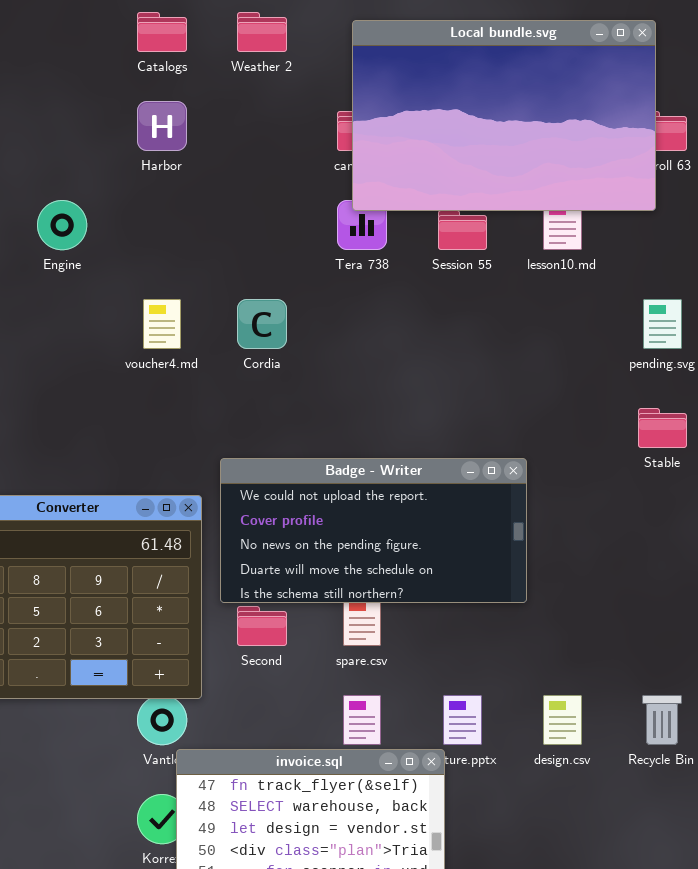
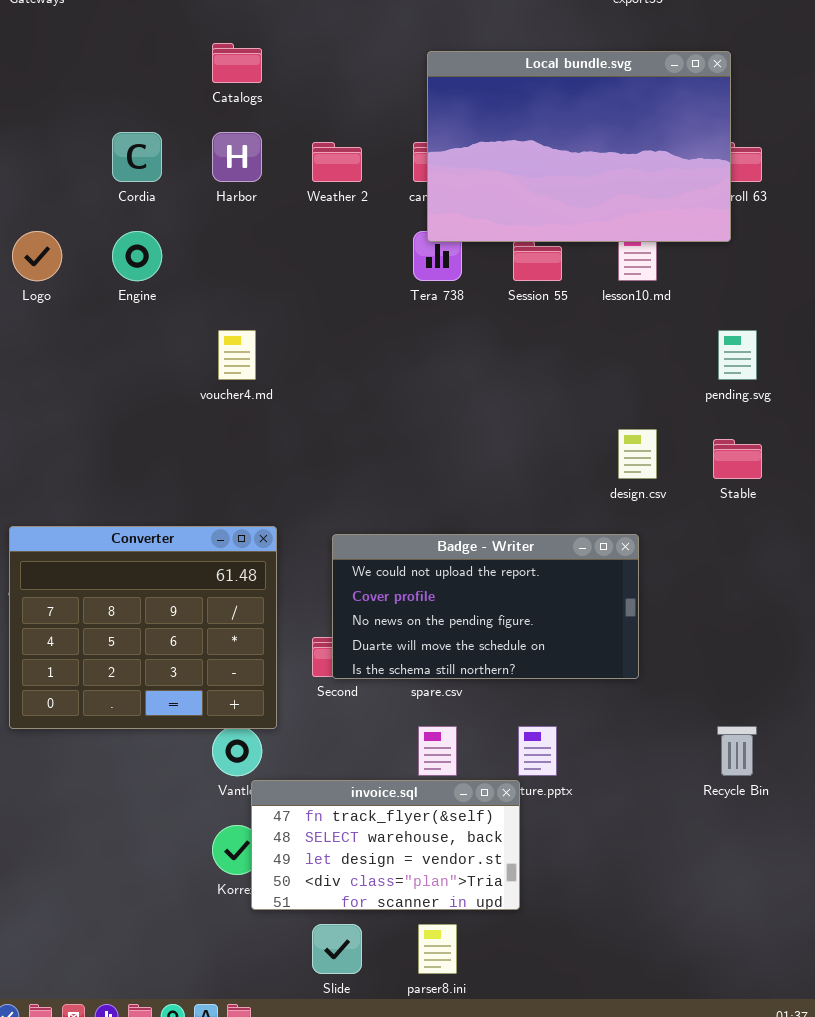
Weather 2: [237,12,287,52] -> [312,142,362,182], moved
Cordia: [237,299,287,349] -> [112,132,162,182], moved
Badge - Writer: [220,458,527,603] -> [332,534,639,679], moved
design.csv: [543,695,582,745] -> [618,429,657,479], moved

